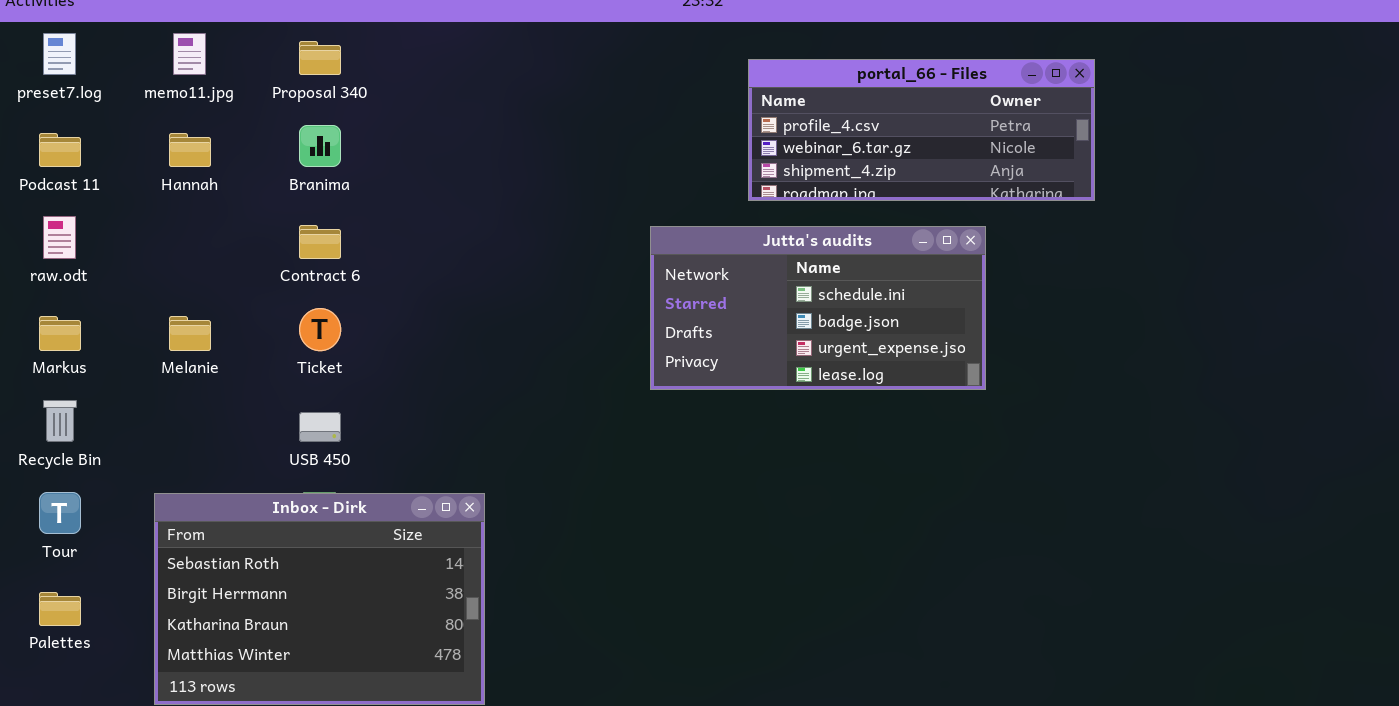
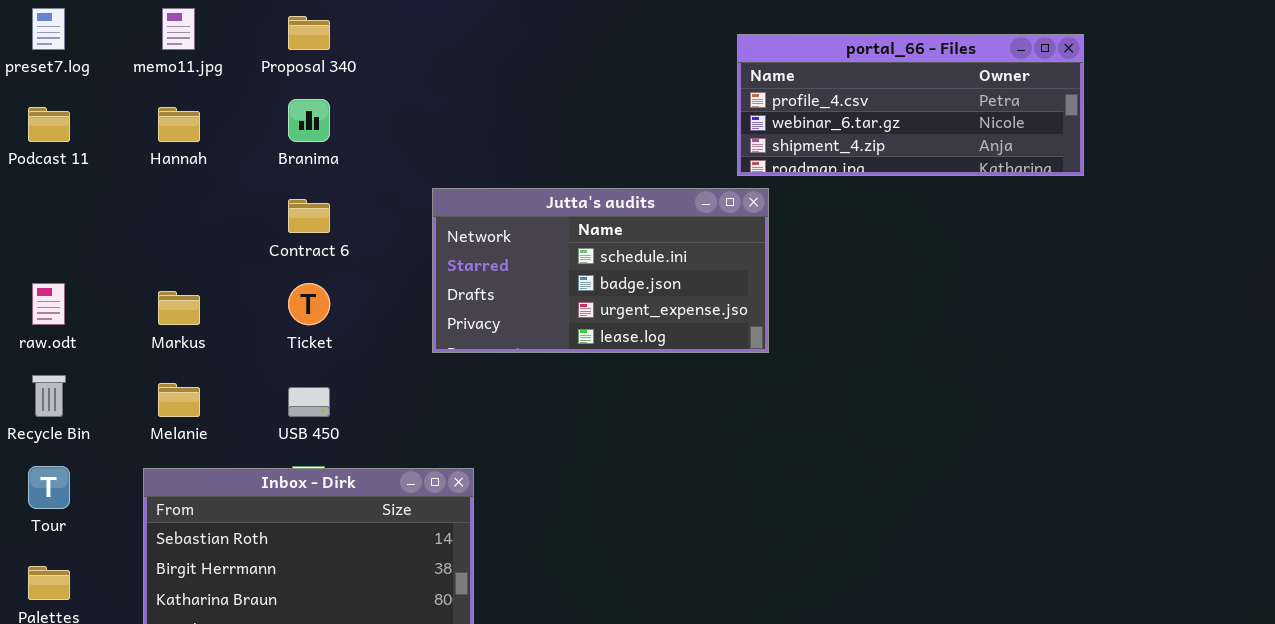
raw.odt: [43,216,76,259] -> [32,283,65,325], moved
Jutta's audits: [650,226,986,390] -> [432,188,769,353], moved
Markus: [39,316,81,351] -> [158,291,200,325], moved
Melanie: [169,316,211,351] -> [158,383,200,417], moved

